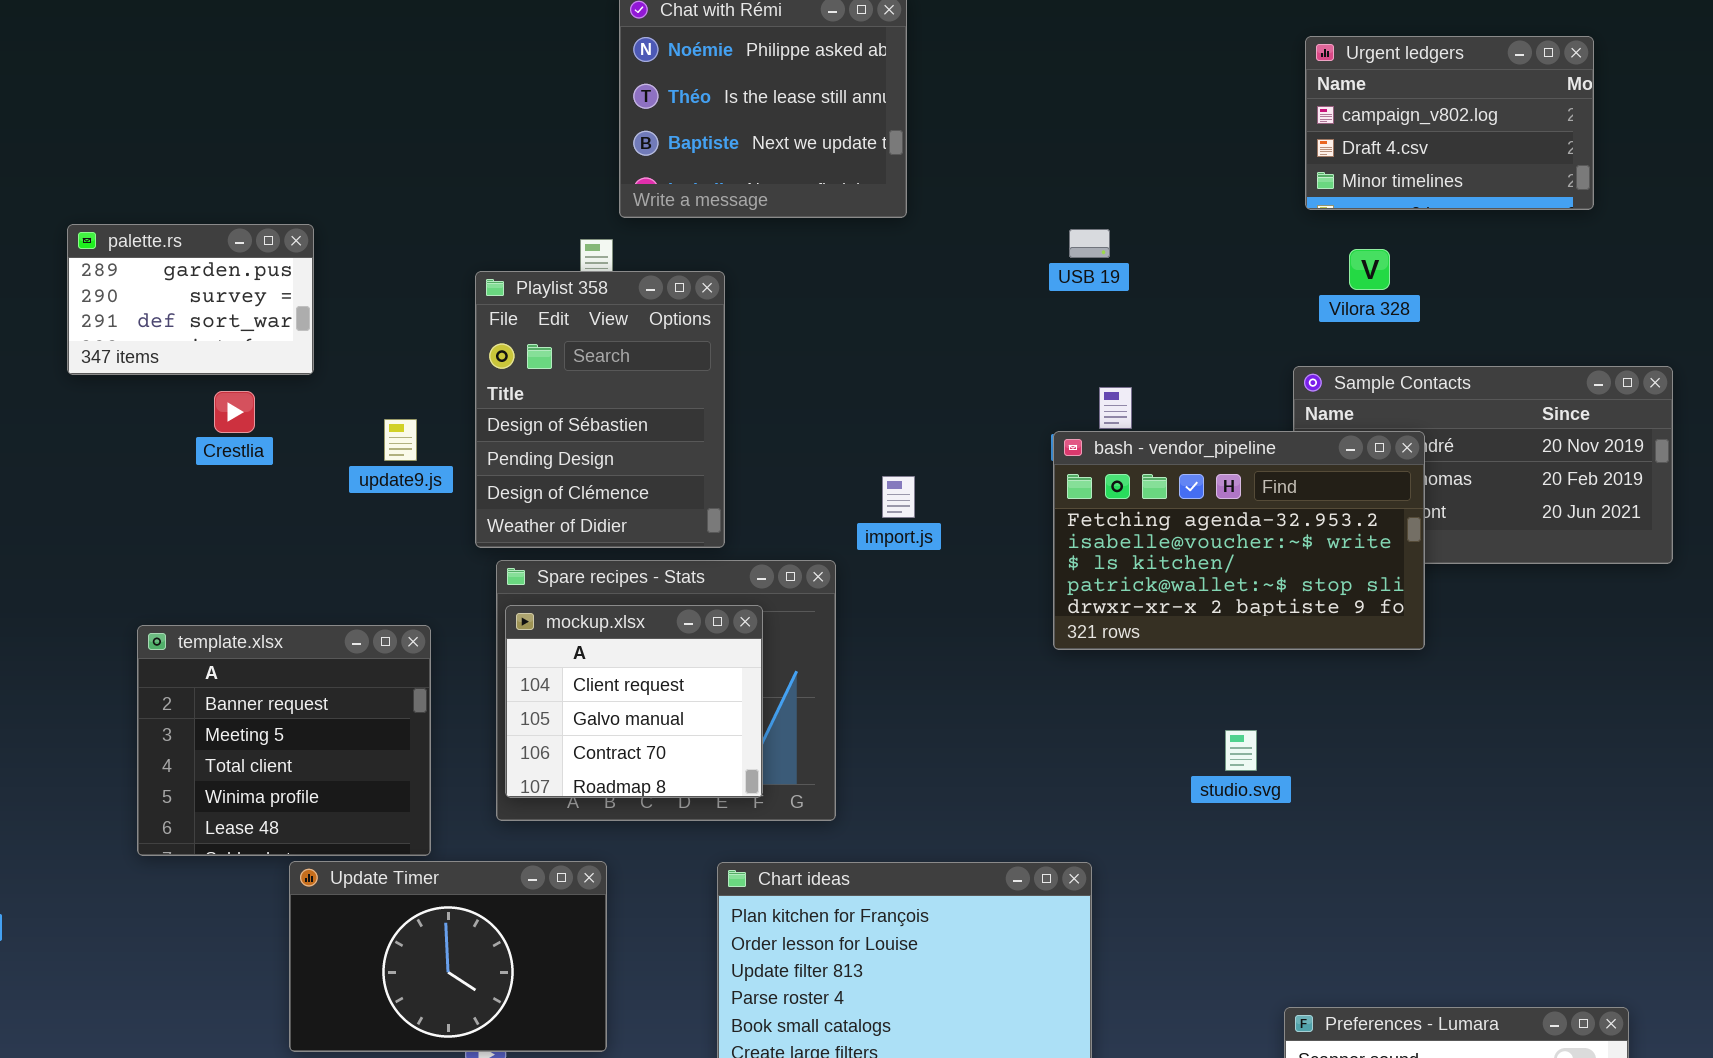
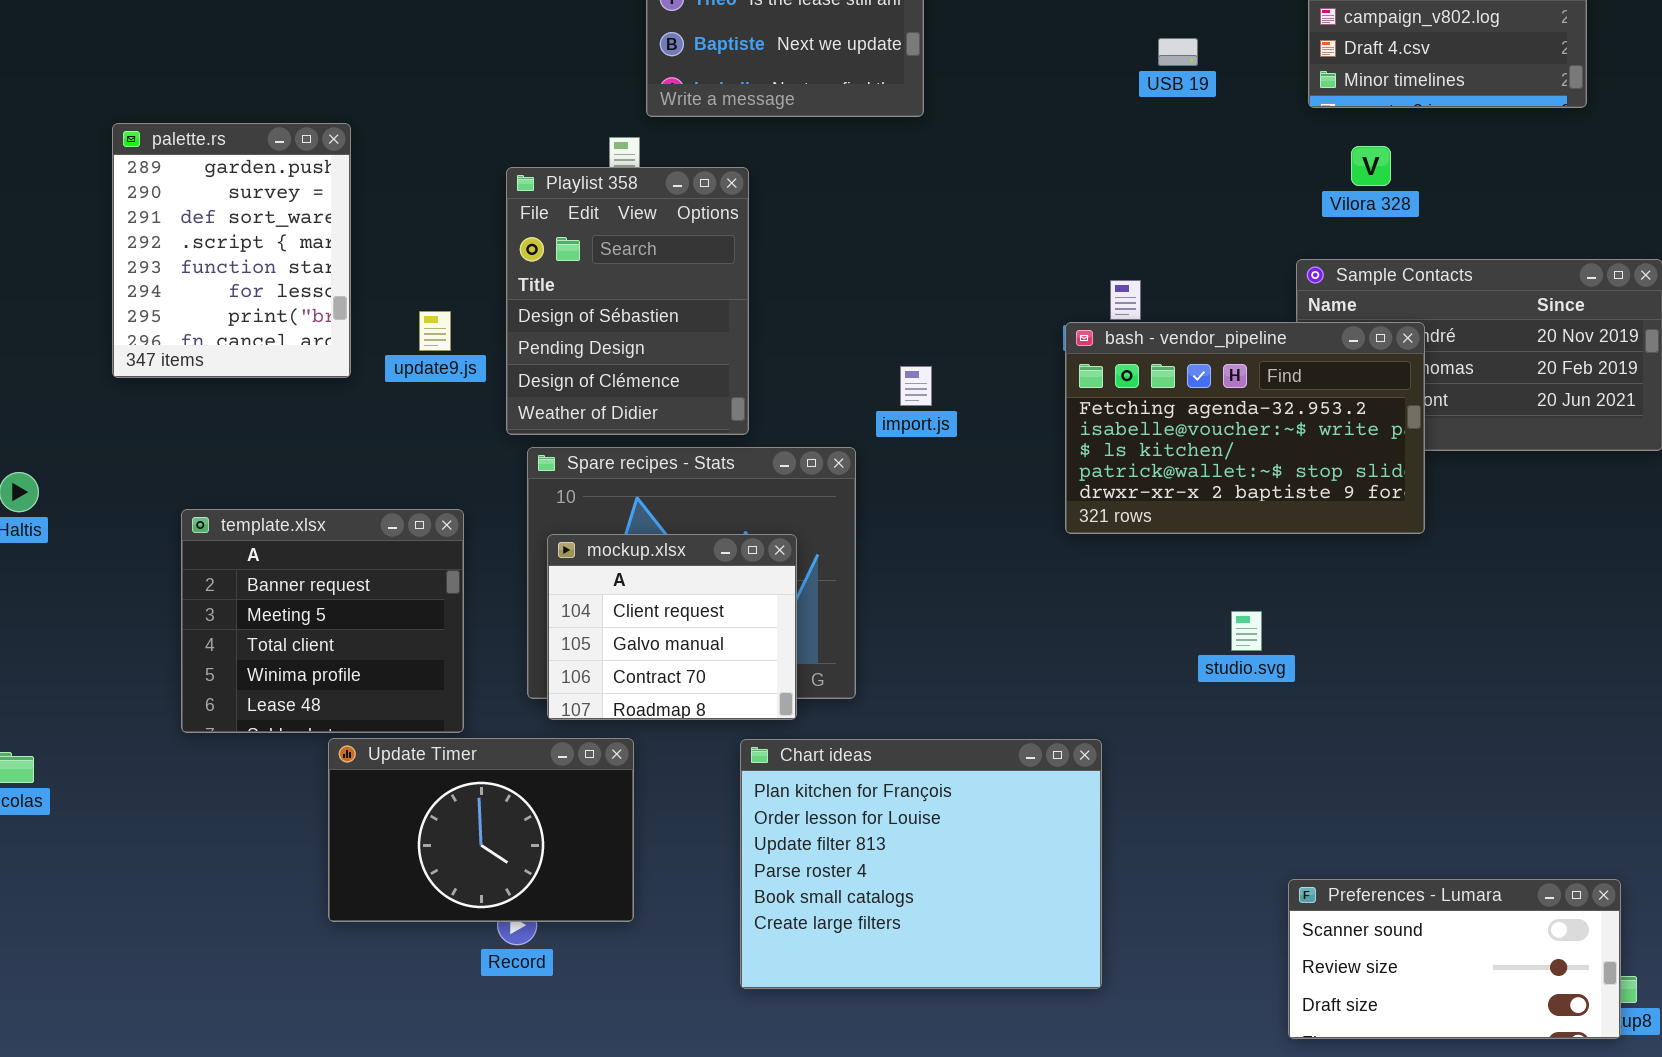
palette.rs: [67,224,314,375] -> [112,123,351,378], resized
USB 19: [1069,229,1110,258] -> [1158,38,1198,66], moved
mockup.xlsx: [505,605,763,798] -> [547,534,797,720], moved

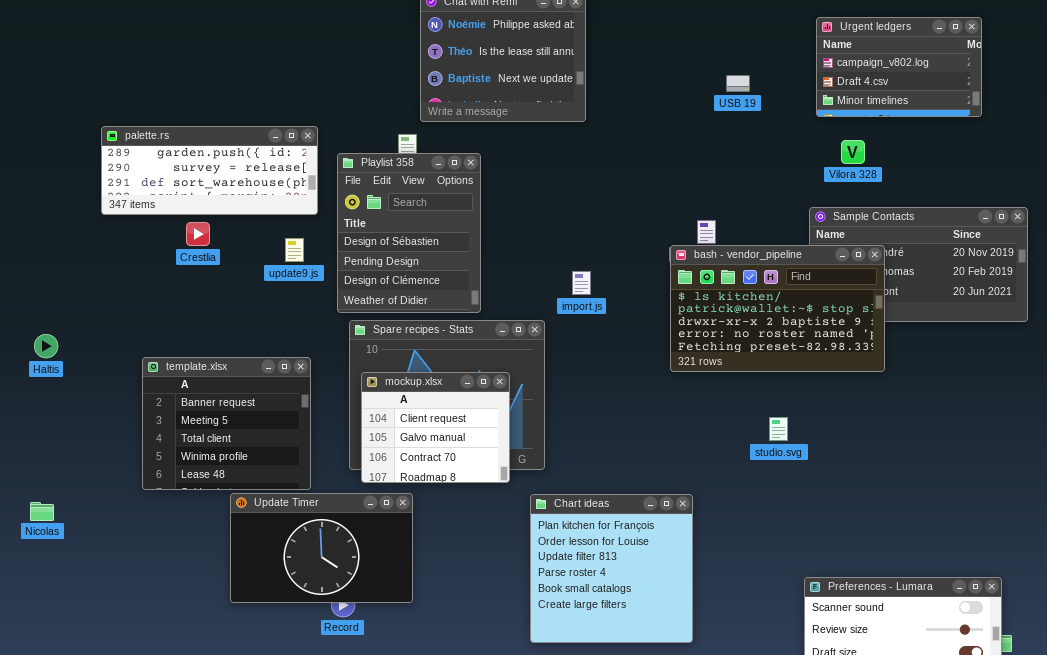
palette.rs: [112,123,351,378] -> [101,126,318,215], resized
bash - vendor_pipeline: [1065,322,1425,534] -> [670,245,885,372], scrolled down 2 rows
Chart ideas: [740,739,1102,989] -> [530,494,693,643], resized

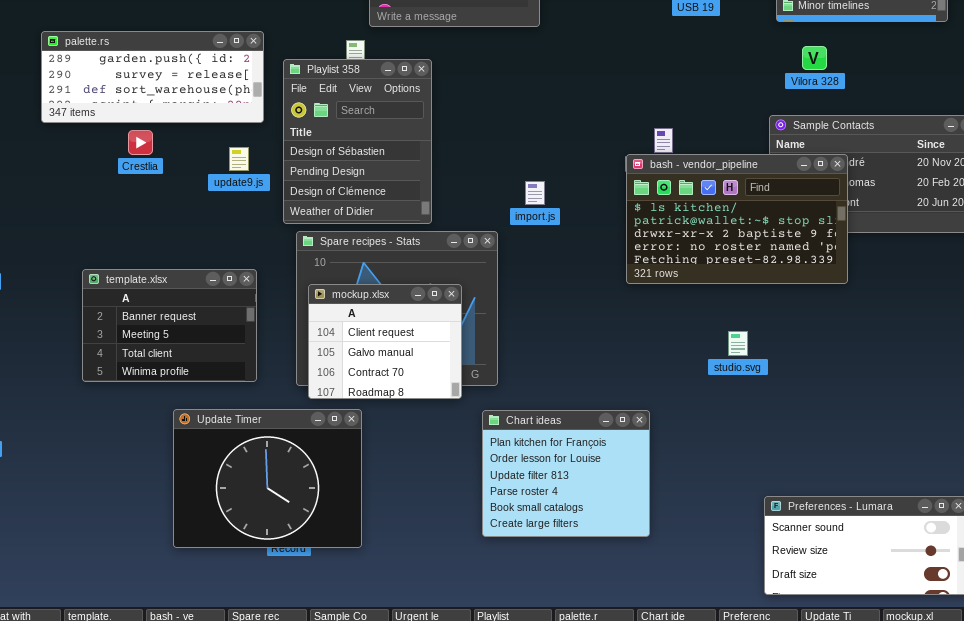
template.xlsx: [142,357,311,490] -> [82,269,257,382], resized
Update Timer: [230,493,413,603] -> [173,409,362,548], resized
Chart ideas: [530,494,693,643] -> [482,410,650,537], resized

